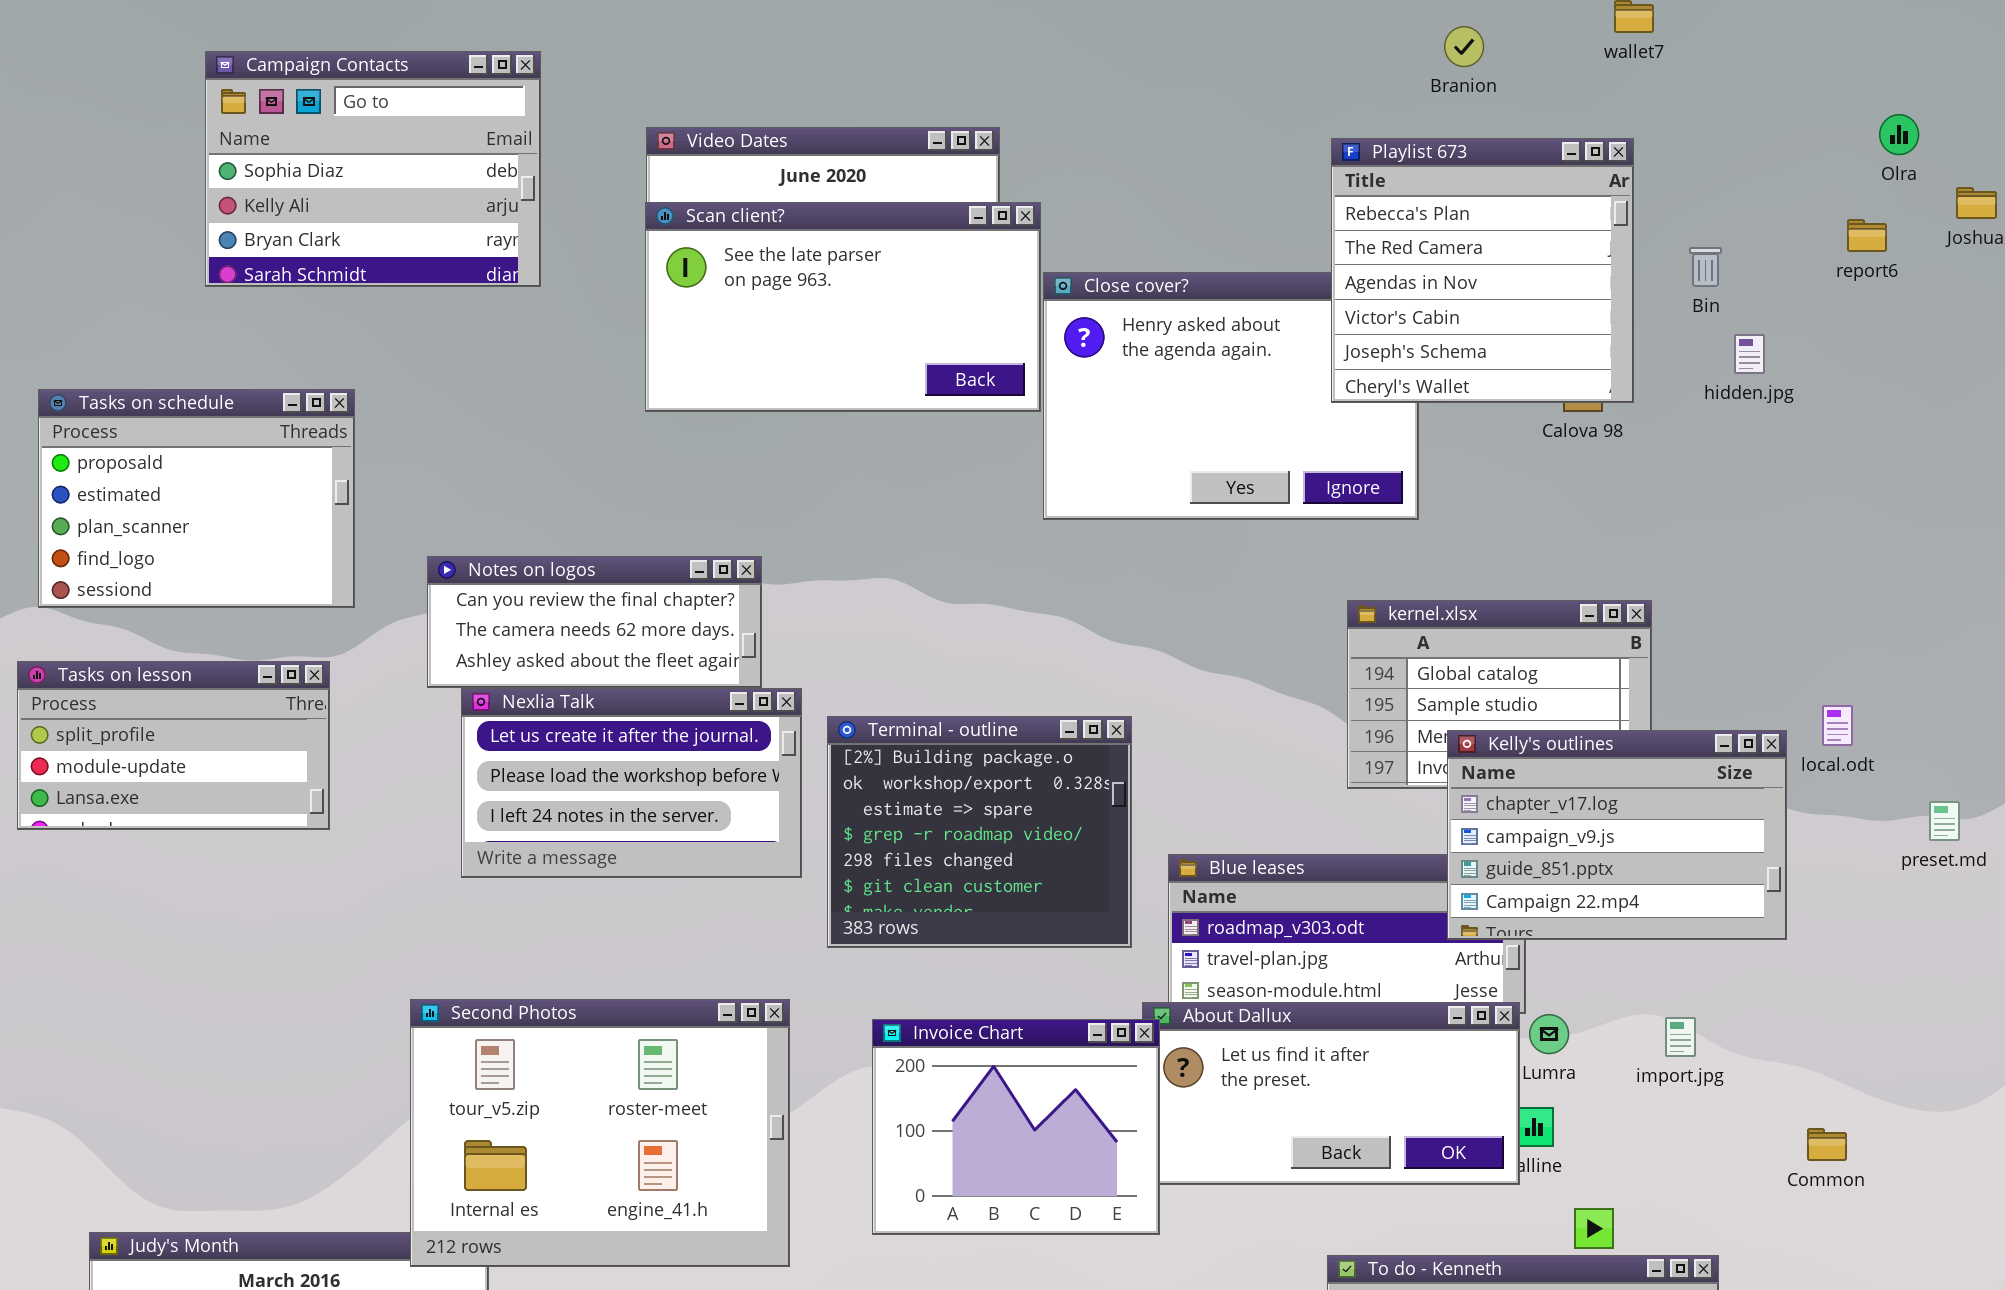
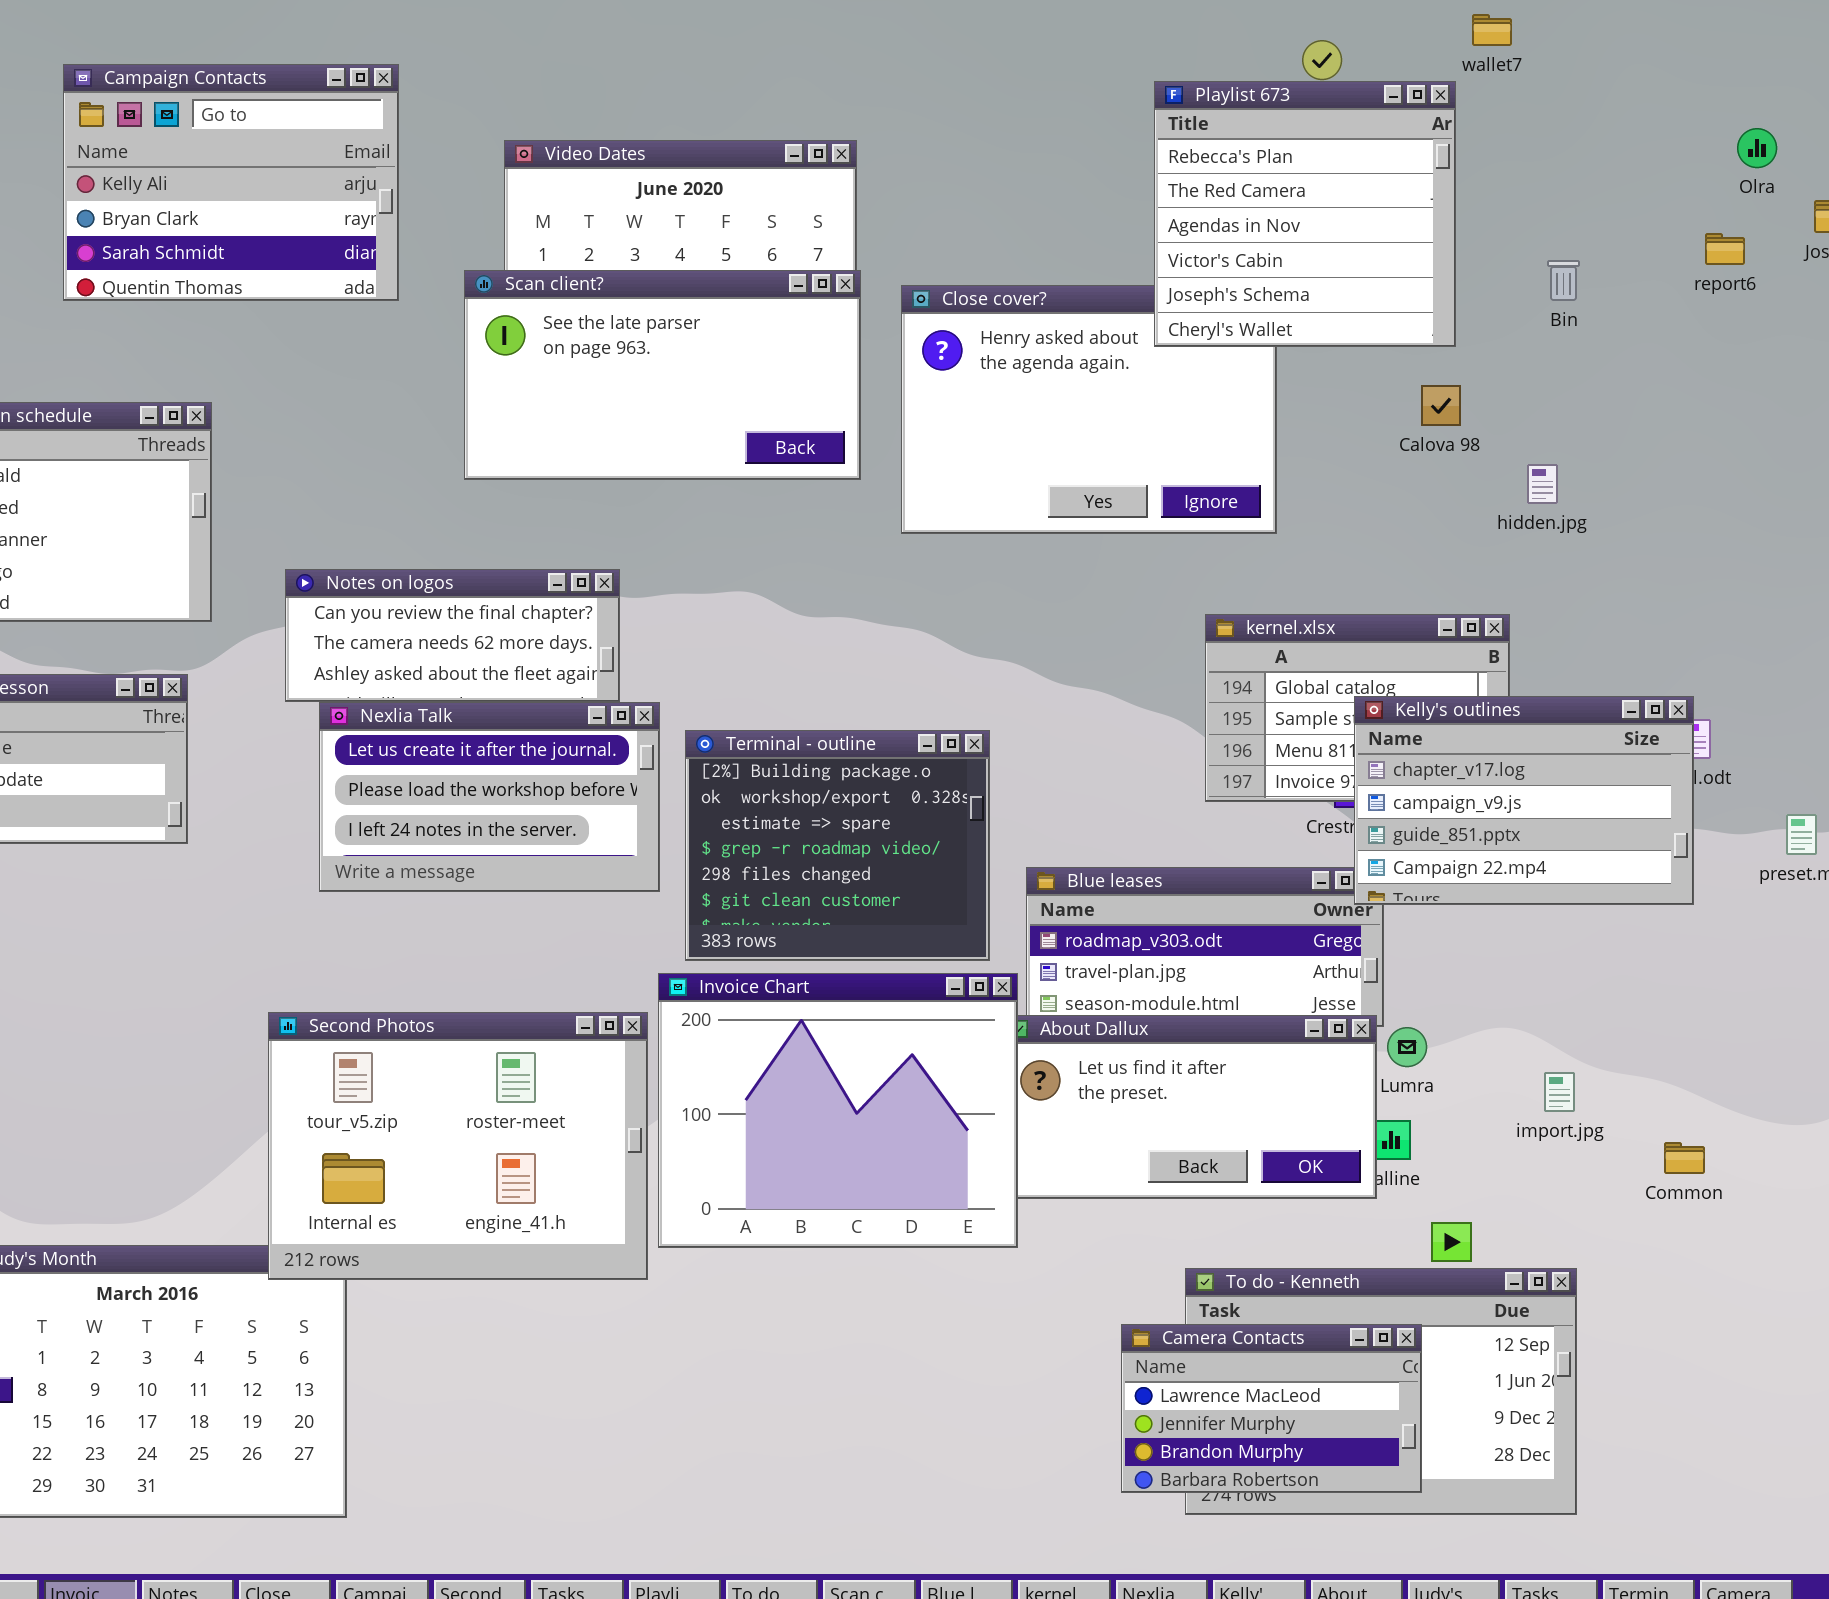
Campaign Contacts: [205,51,541,287] -> [63,64,399,301], scrolled down 1 row
Playlist 673: [1331,138,1634,403] -> [1154,81,1456,347], moved
Scan client?: [645,202,1041,412] -> [464,270,861,480], moved
hidden.jpg: [1734,334,1765,374] -> [1527,464,1558,504], moved
Kelly's outlines: [1447,730,1787,940] -> [1354,696,1694,905], moved
import.jpg: [1665,1017,1696,1057] -> [1544,1072,1575,1112], moved
Invoice Chart: [872,1019,1160,1235] -> [658,973,1018,1248], resized

